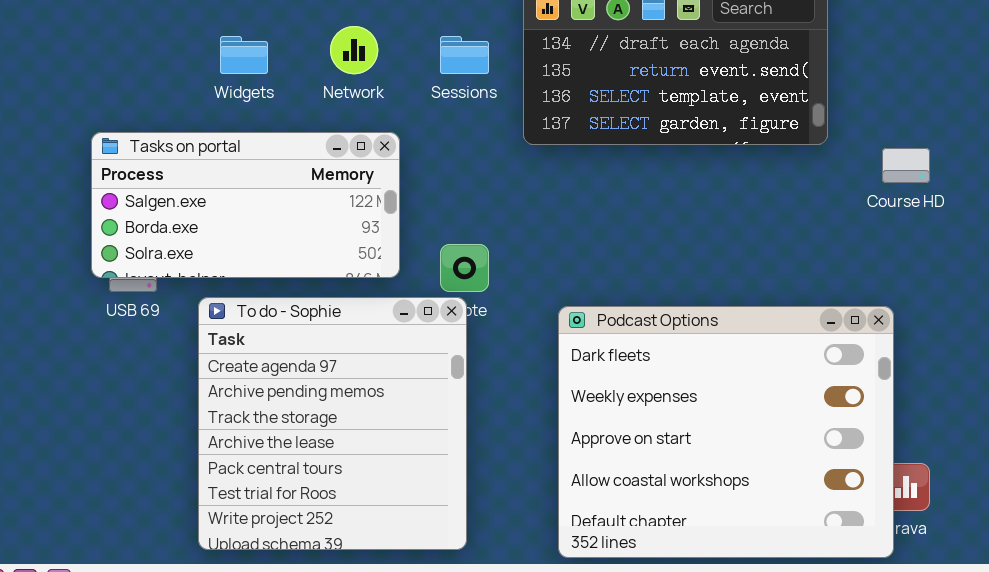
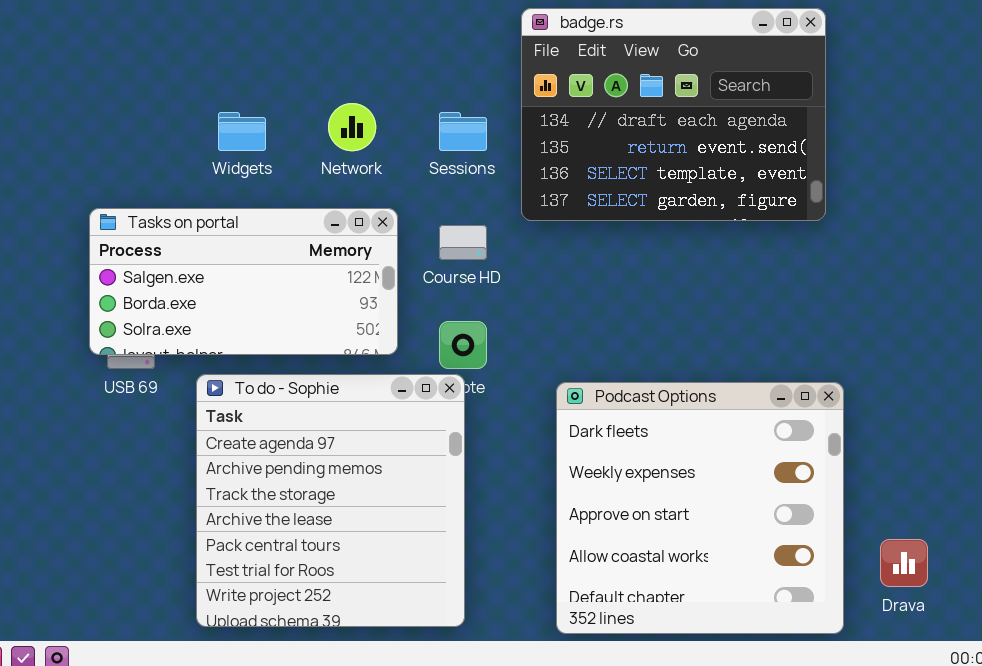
Course HD: [882,148,930,183] -> [439,225,487,260], moved
Podcast Options: [558,306,894,558] -> [556,382,844,634], resized

